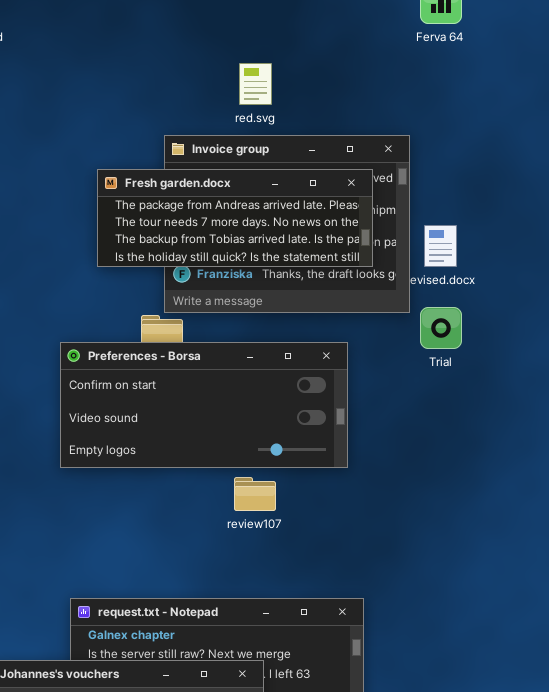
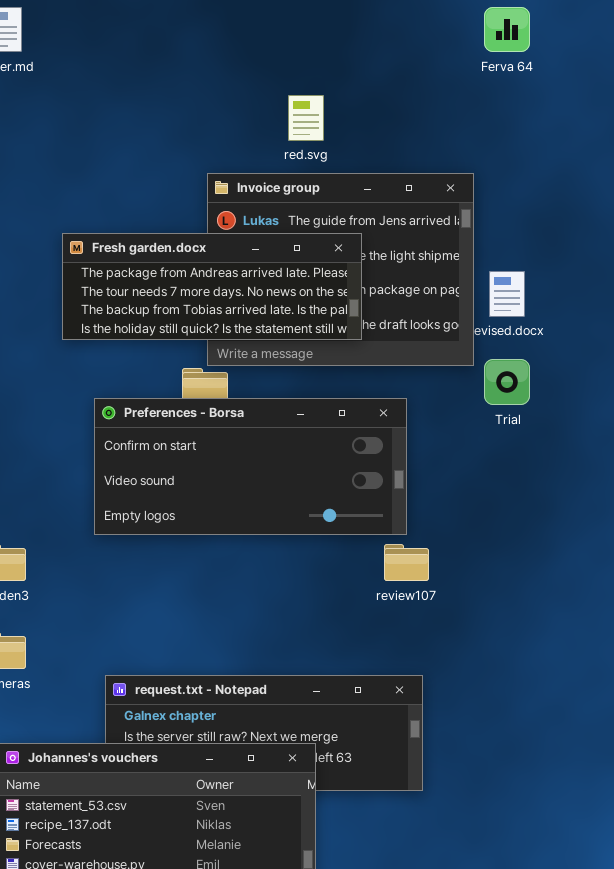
Fresh garden.docx: [97,169,373,267] -> [62,233,362,340], moved
review107: [234,477,276,511] -> [384,544,429,581], moved

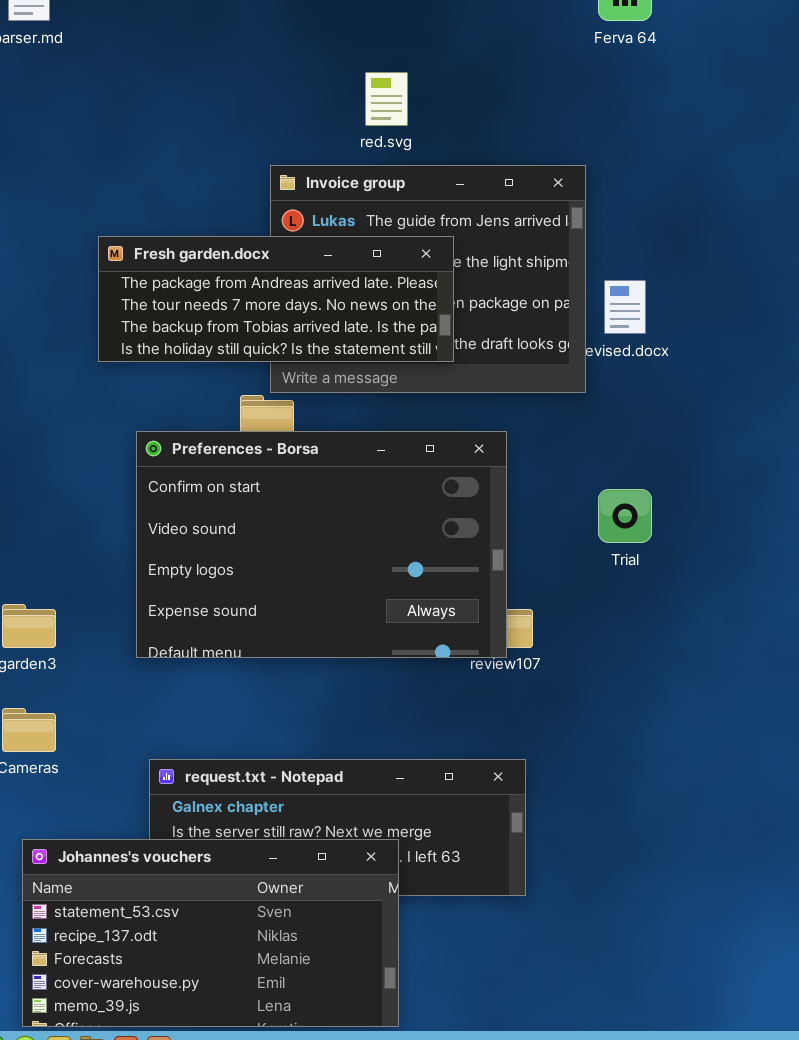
Trial: [484,359,530,405] -> [598,489,652,543], moved
Preferences - Borsa: [94,398,407,535] -> [136,431,507,658], resized

